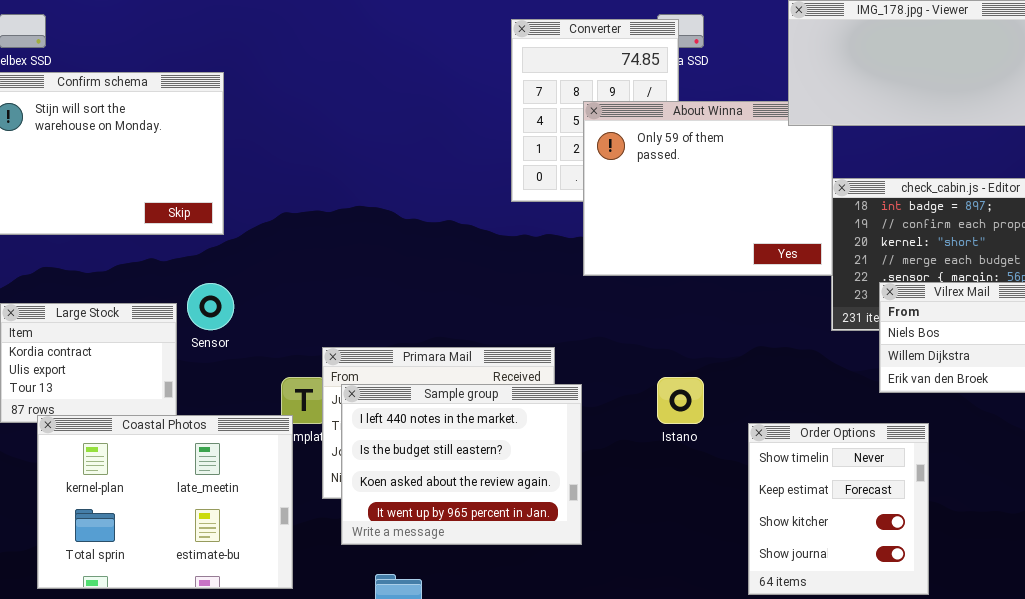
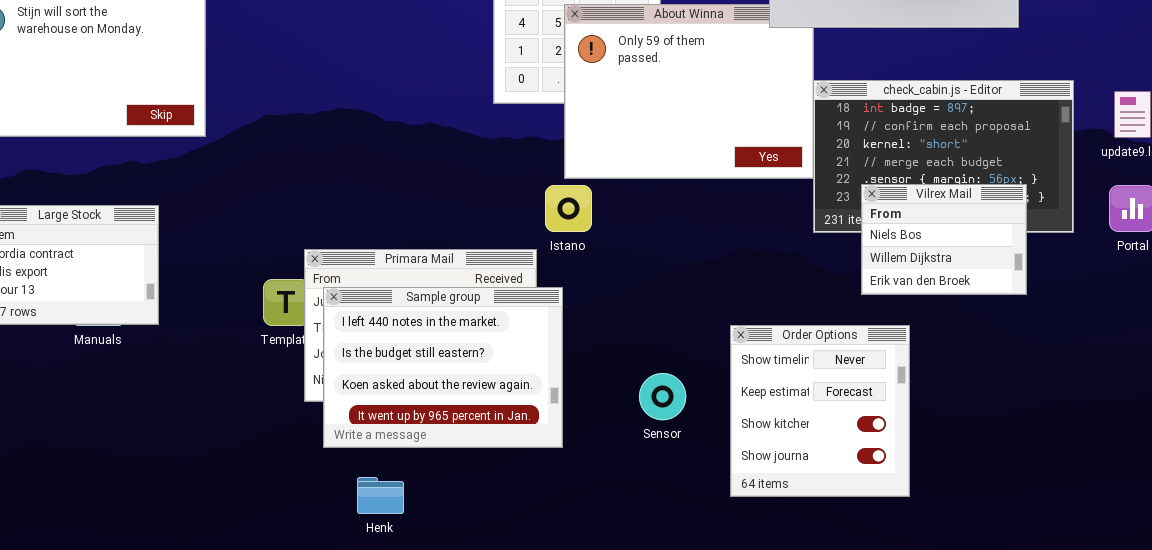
Sensor: [187,283,234,330] -> [639,373,686,420], moved
Istano: [657,377,704,424] -> [545,185,592,232], moved
Coastal Photos: [37,415,293,589] -> none, closed

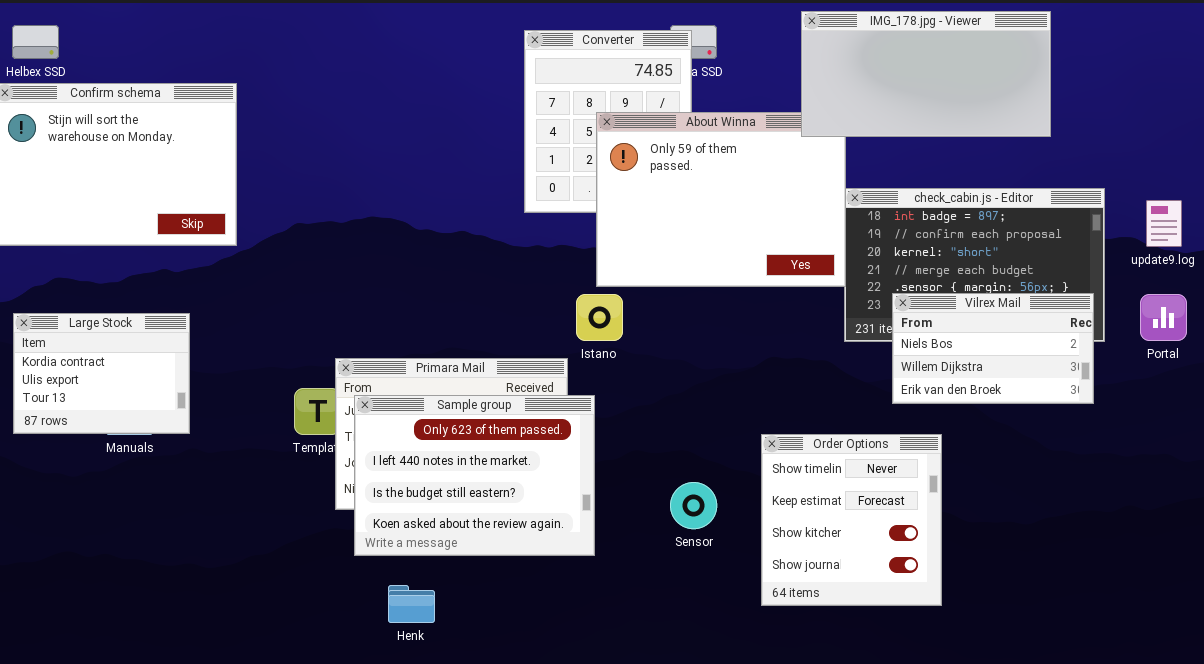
Vilrex Mail: [861,184,1027,295] -> [892,293,1094,404], resized
Sample group: [323,287,563,448] -> [354,395,595,556], scrolled up 1 row

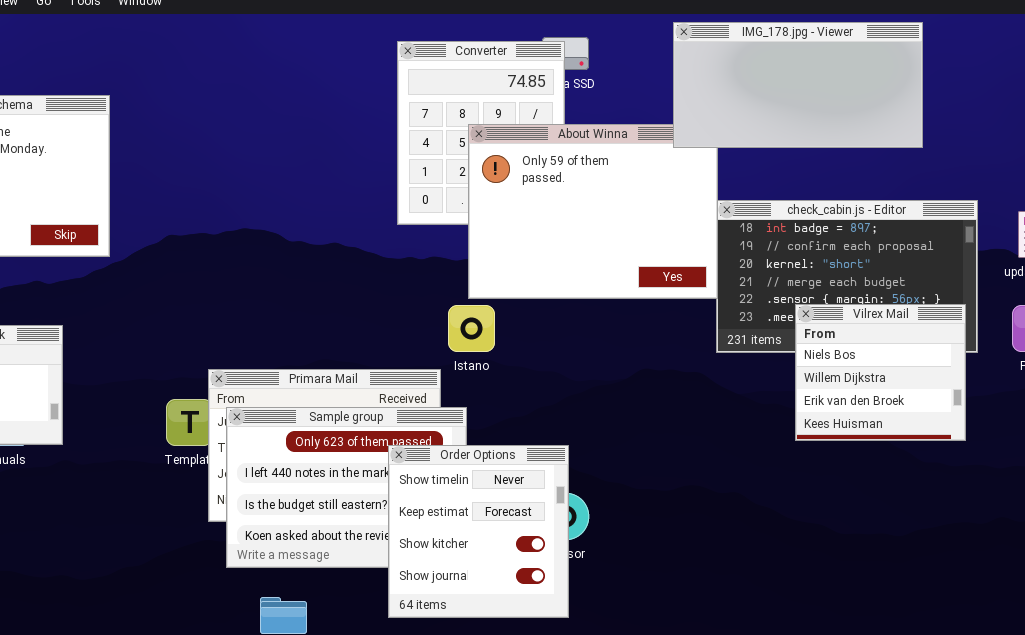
Vilrex Mail: [892,293,1094,404] -> [795,304,966,441], resized
Order Options: [761,434,942,606] -> [388,445,569,618], moved

